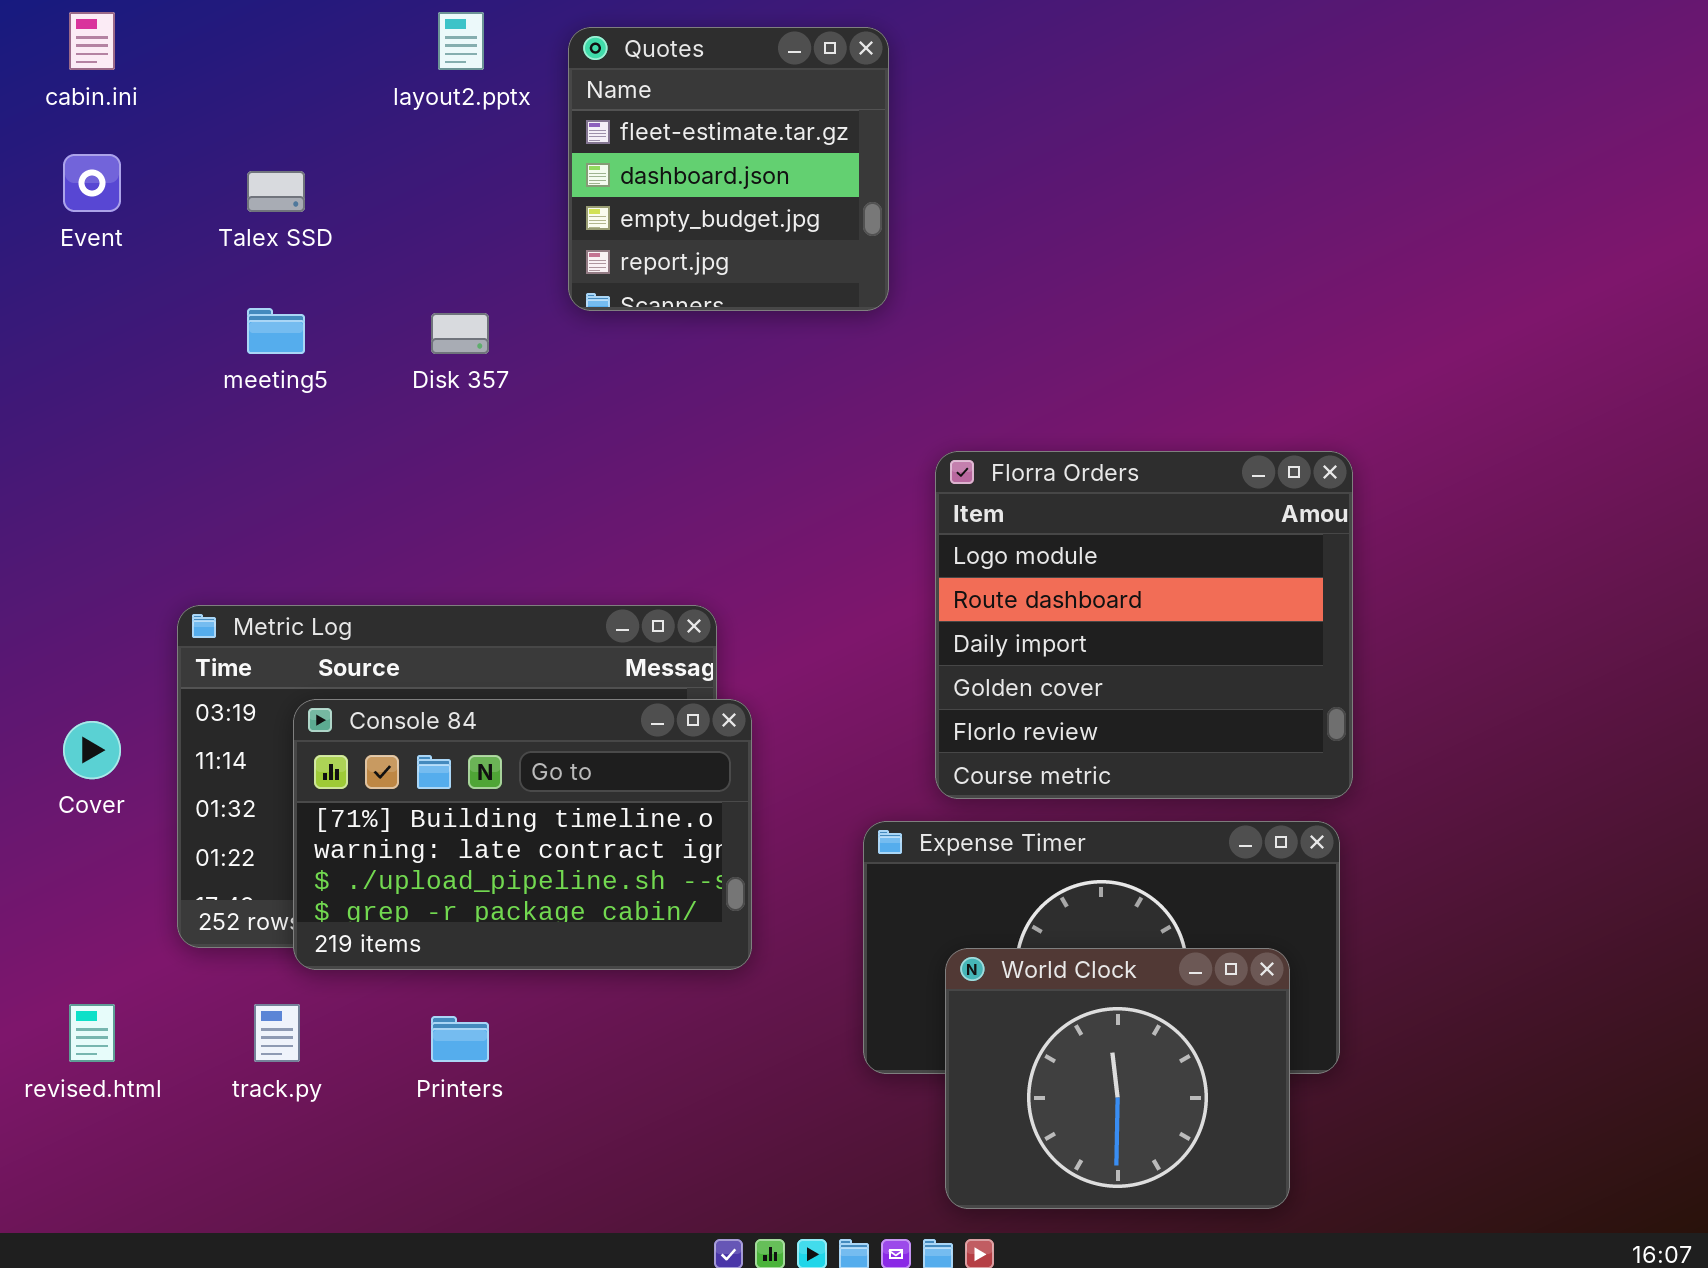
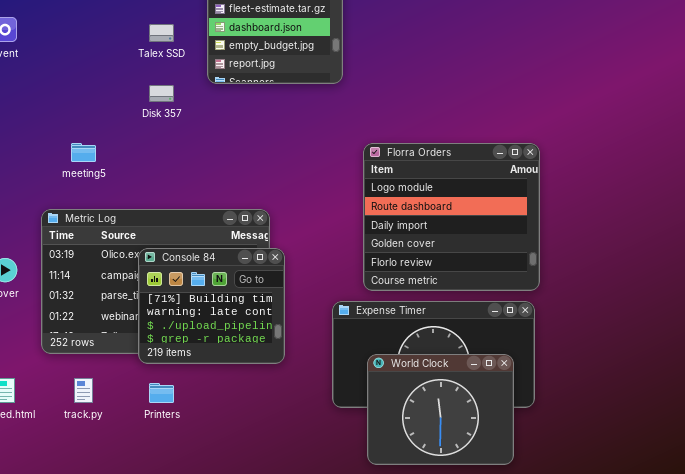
Talex SSD: [247,171,305,212] -> [149,24,174,42], moved
meeting5: [247,308,305,354] -> [71,143,96,162], moved
Console 84: [293,699,752,970] -> [138,248,285,364], resized

